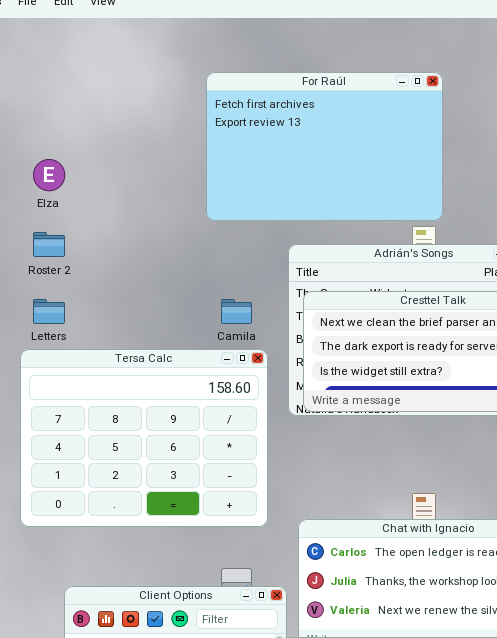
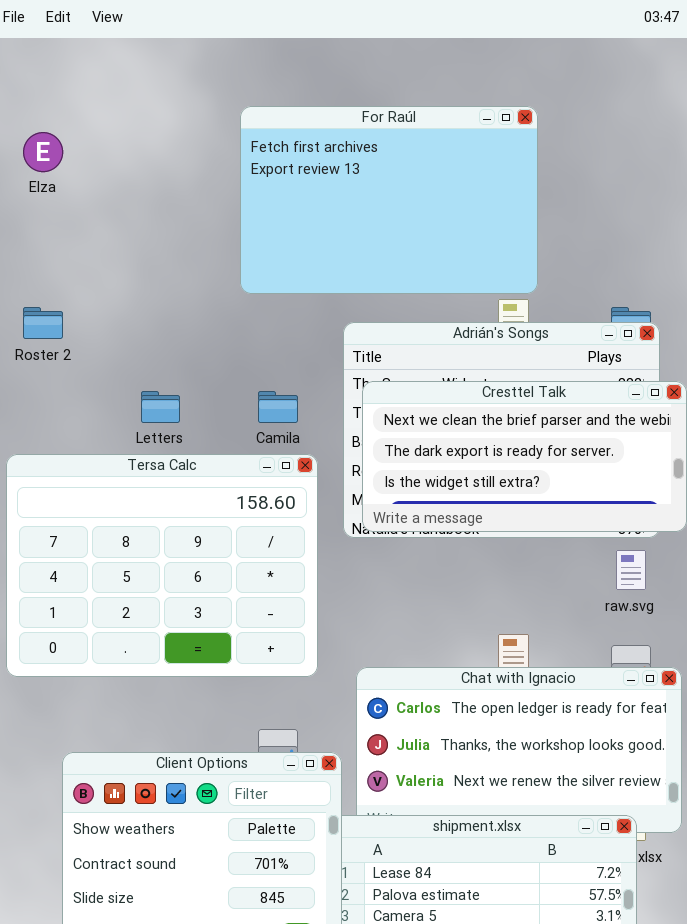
Elza: [33,159,65,191] -> [23,132,63,172], moved
Letters: [33,299,65,324] -> [141,391,180,423], moved

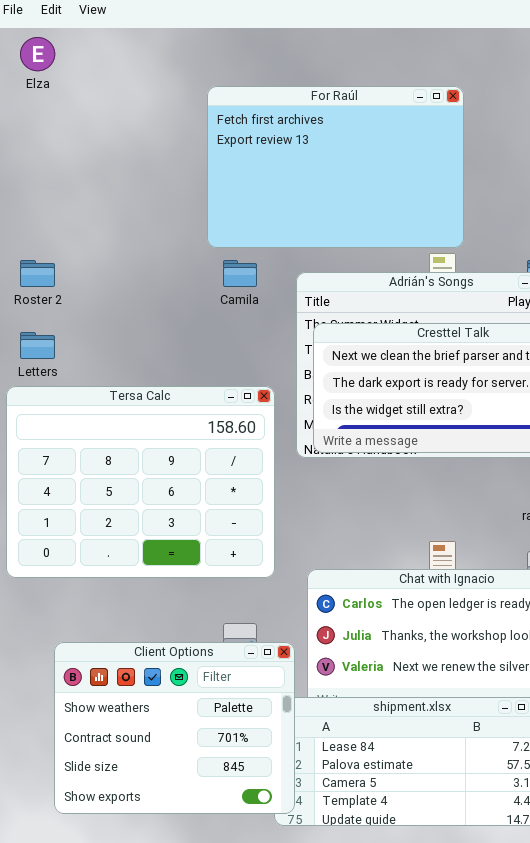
Elza: [23,132,63,172] -> [20,37,55,71], moved
Letters: [141,391,180,423] -> [20,332,55,359], moved
Camila: [258,391,298,423] -> [223,260,257,287], moved

